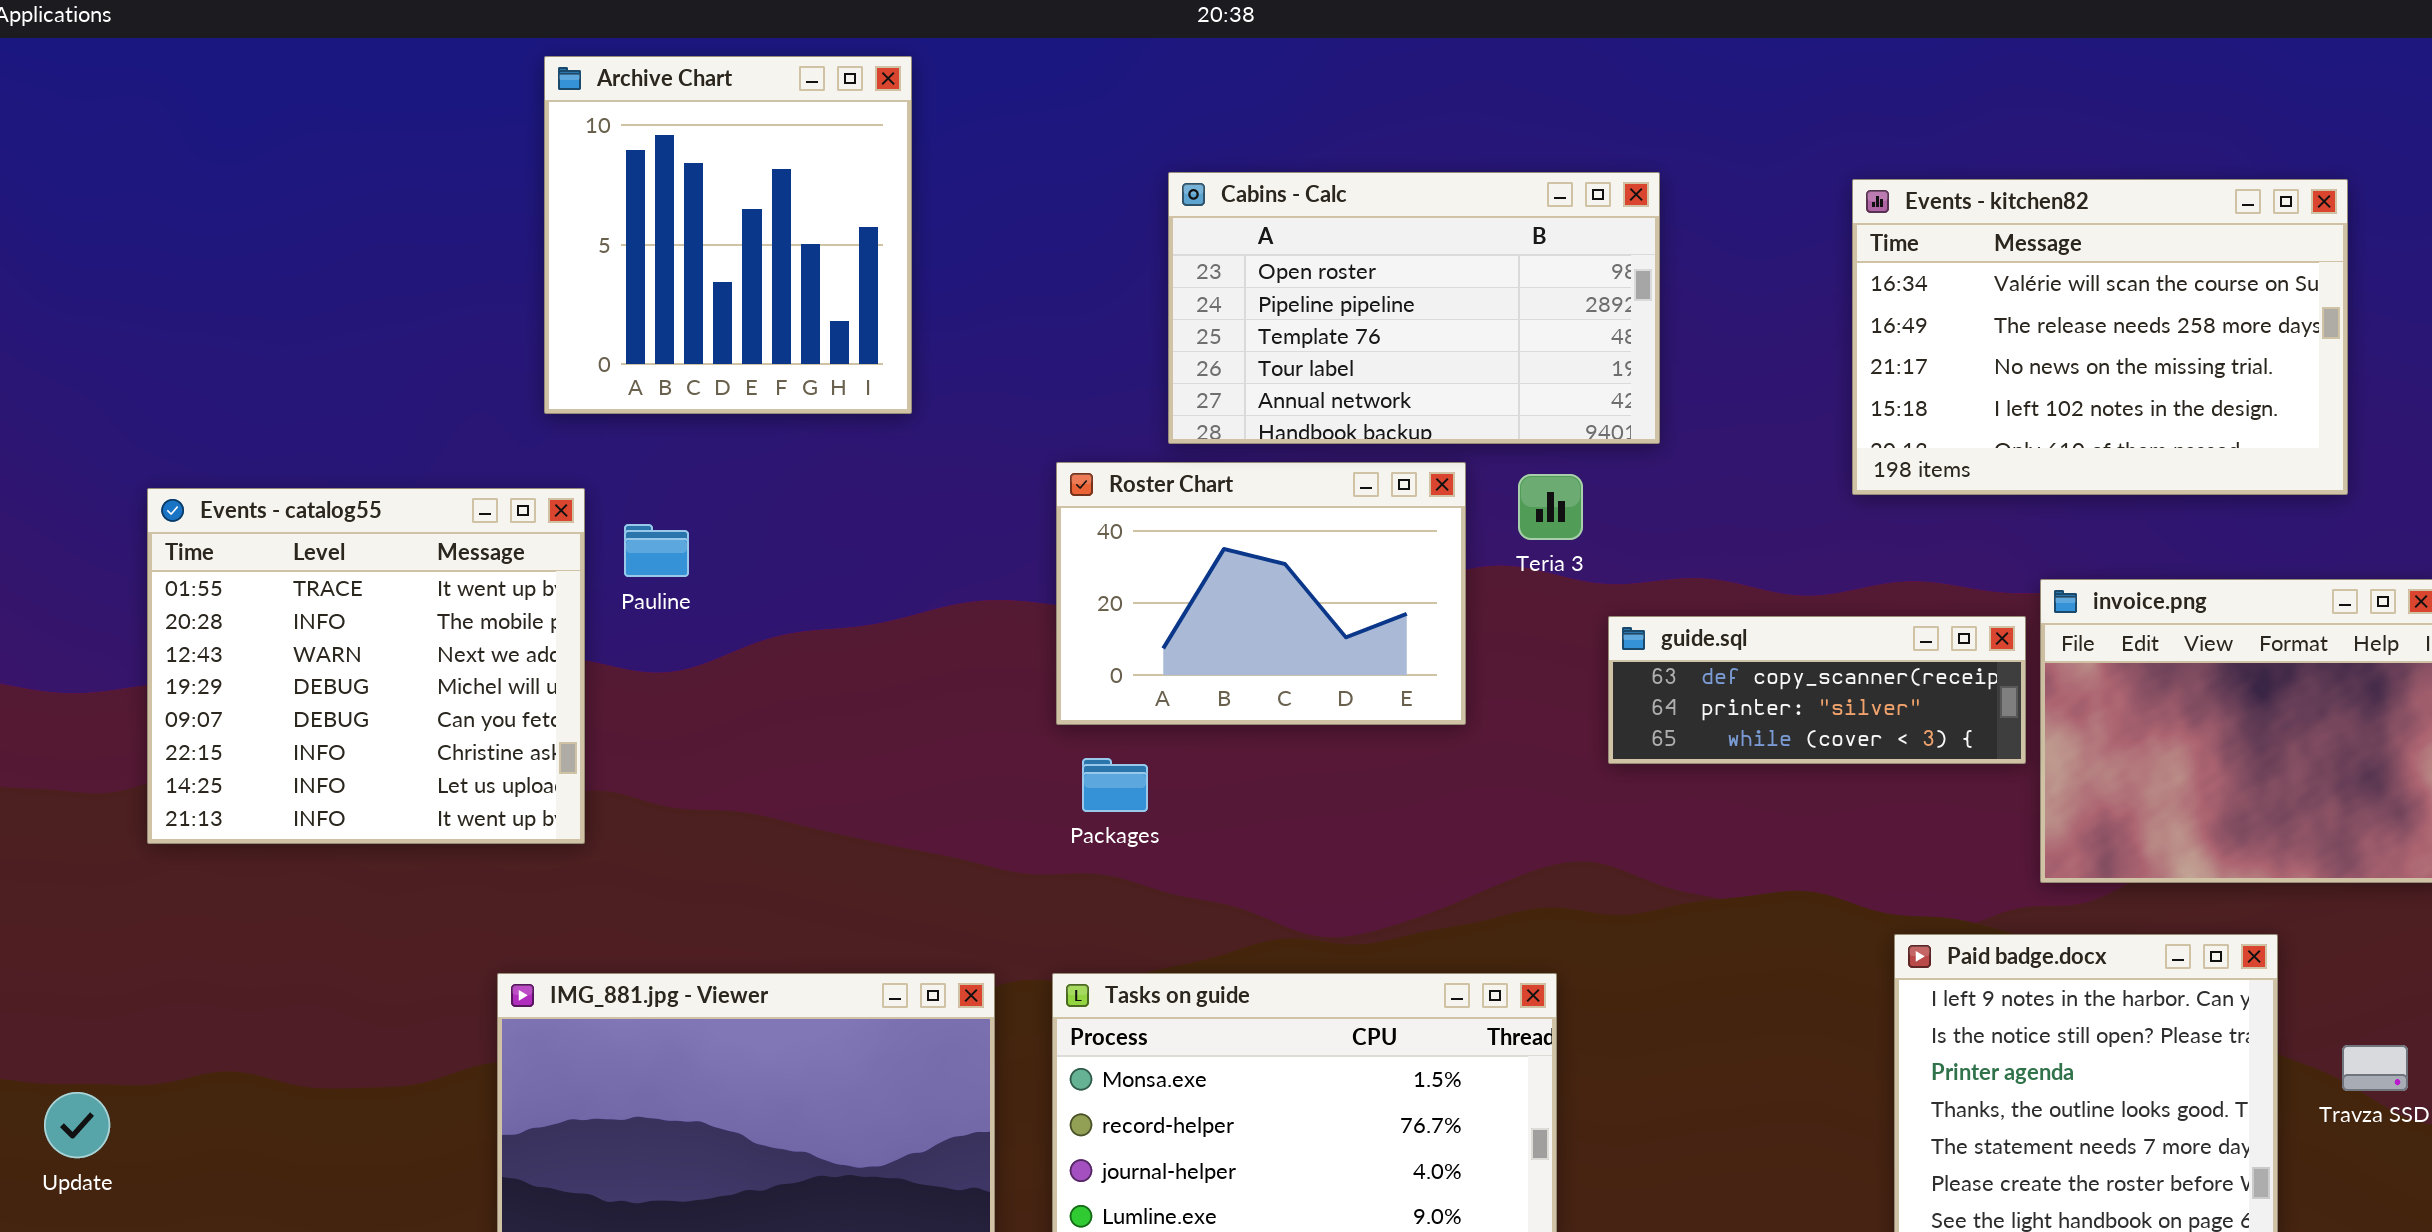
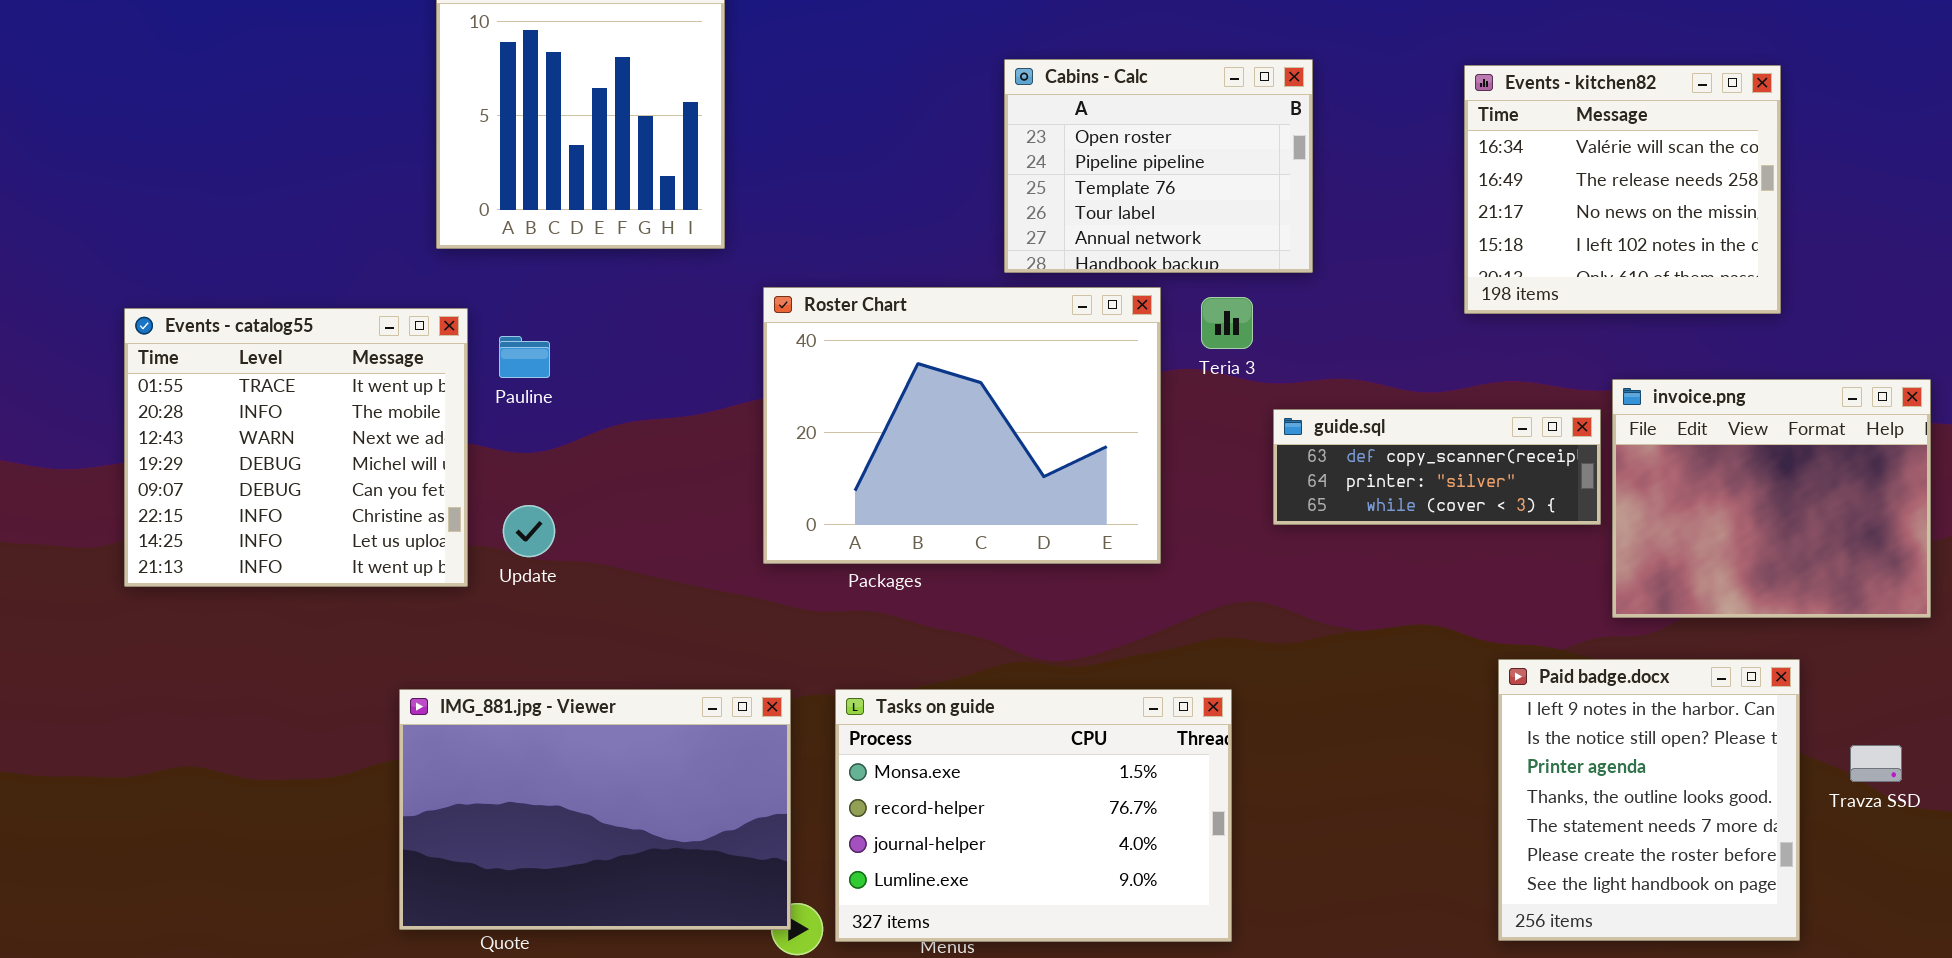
Cabins - Calc: [1168,172,1660,444] -> [1004,59,1313,273], resized
Events - kitchen82: [1852,179,2348,495] -> [1464,65,1781,314], resized
Roster Chart: [1056,462,1466,725] -> [763,287,1161,564], resized
Update: [44,1092,110,1158] -> [503,505,555,557], moved

